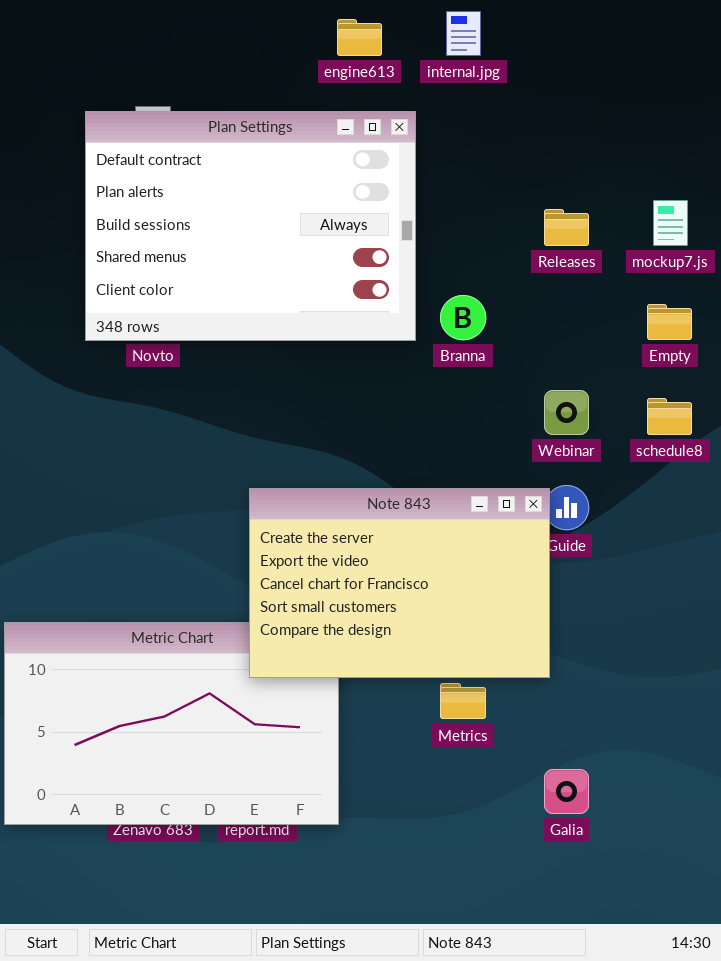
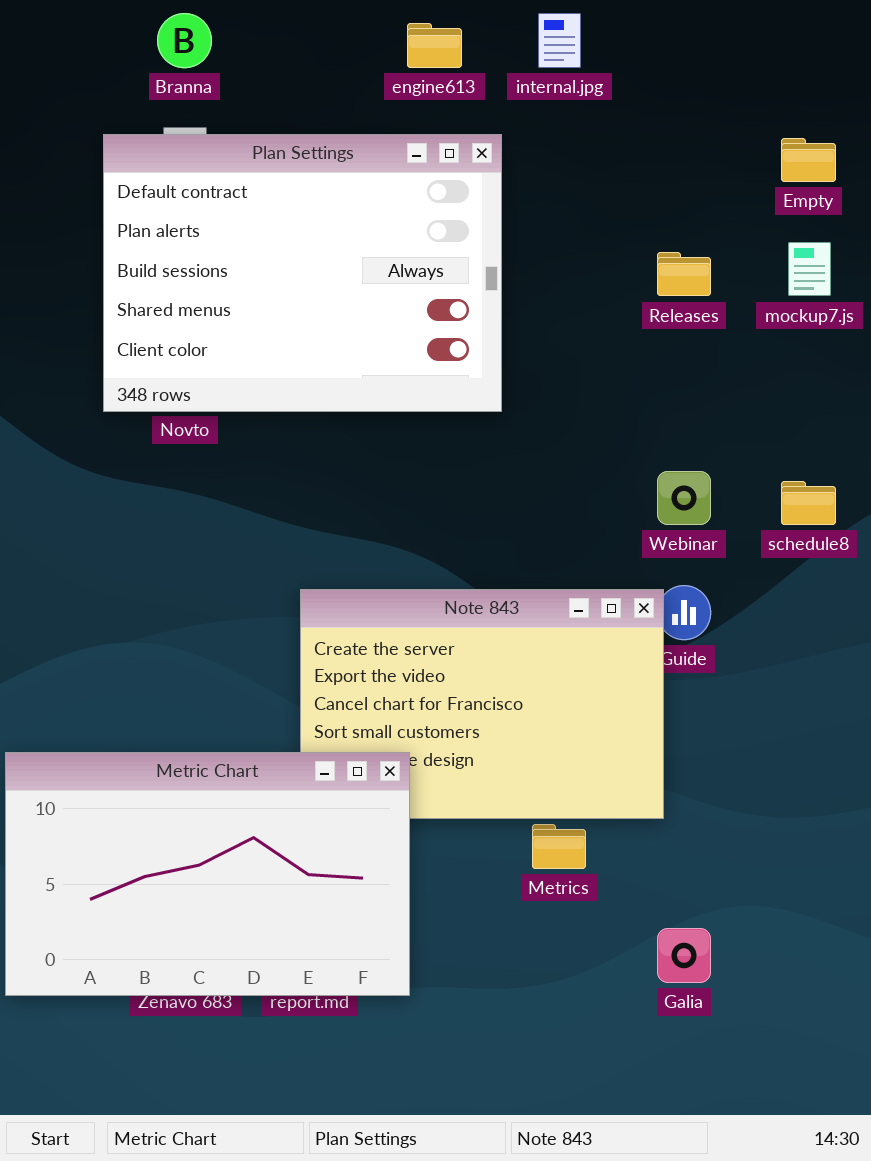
Branna: [440,295,486,340] -> [157,13,212,68], moved
Empty: [647,304,692,340] -> [781,138,836,182], moved
Metric Chart: [4,622,339,825] -> [5,752,410,996], raised

